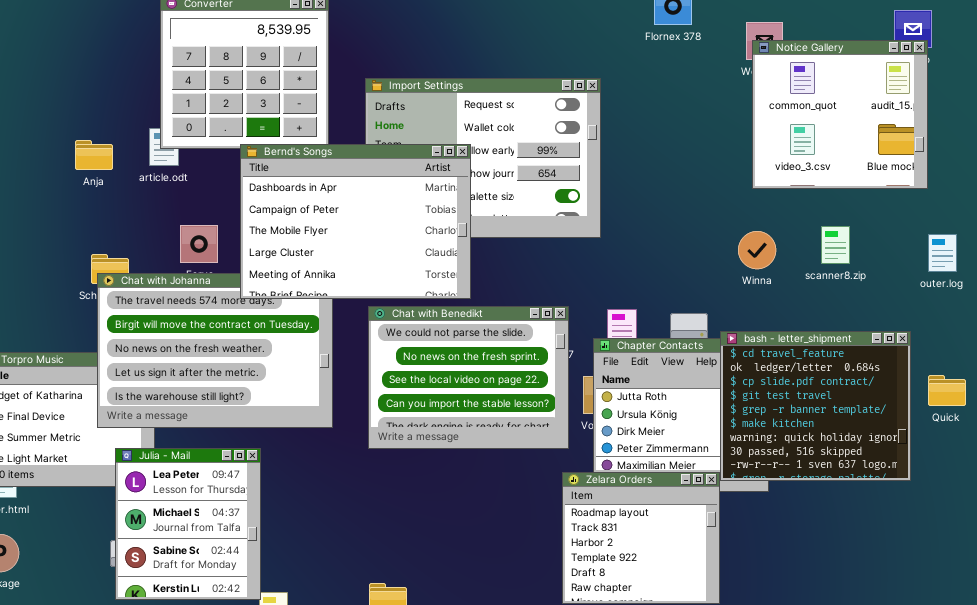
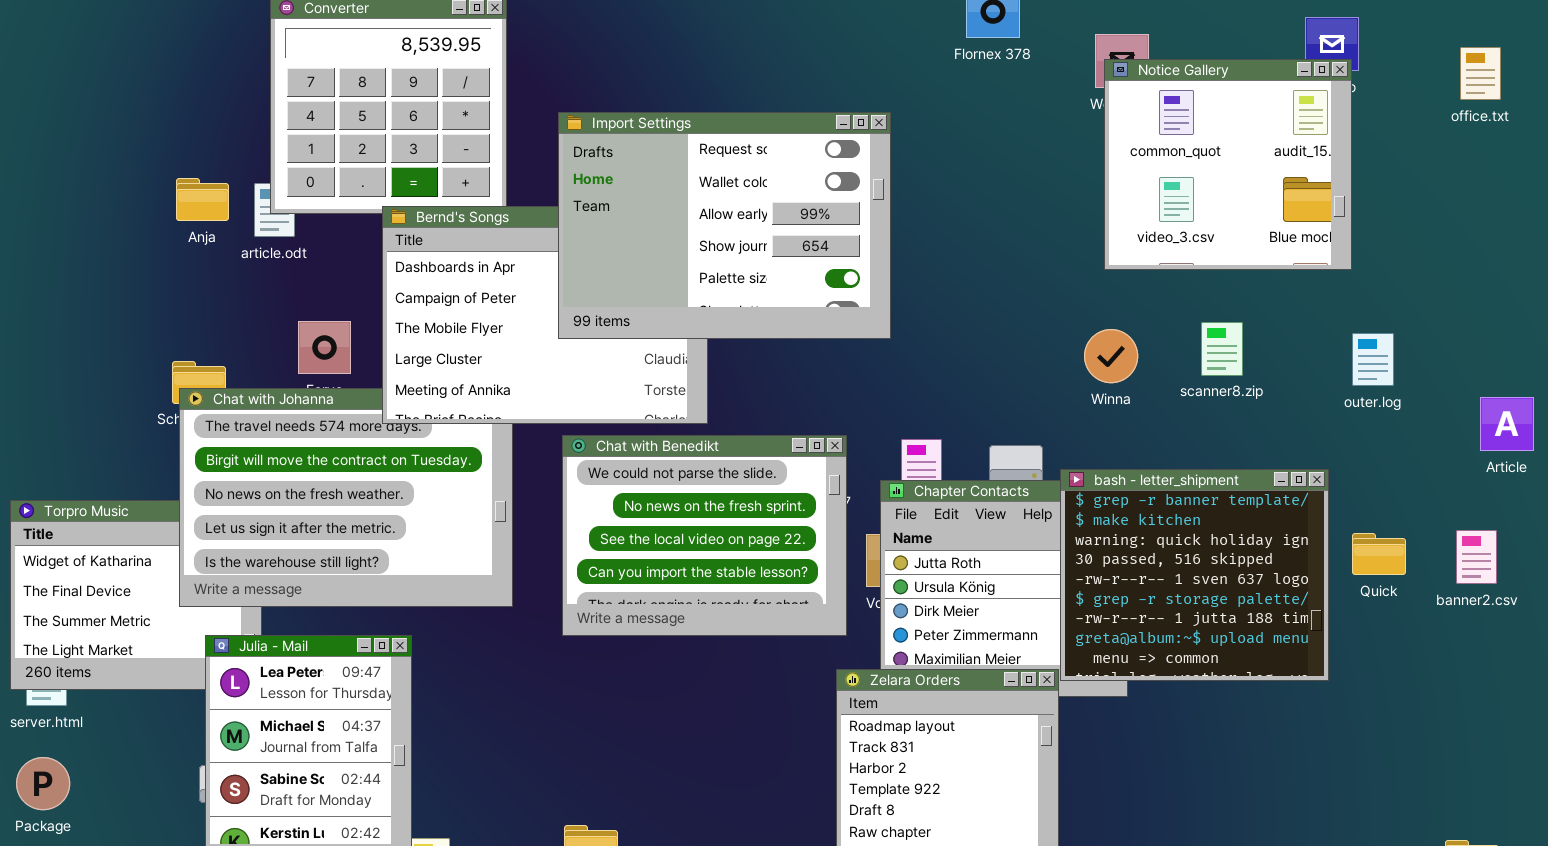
Import Settings: [365,78,601,238] -> [558,112,891,339], raised
Anja: [75,140,113,170] -> [176,178,229,221], moved
bash - letter_shipment: [720,331,911,481] -> [1060,469,1329,681], scrolled down 4 rows

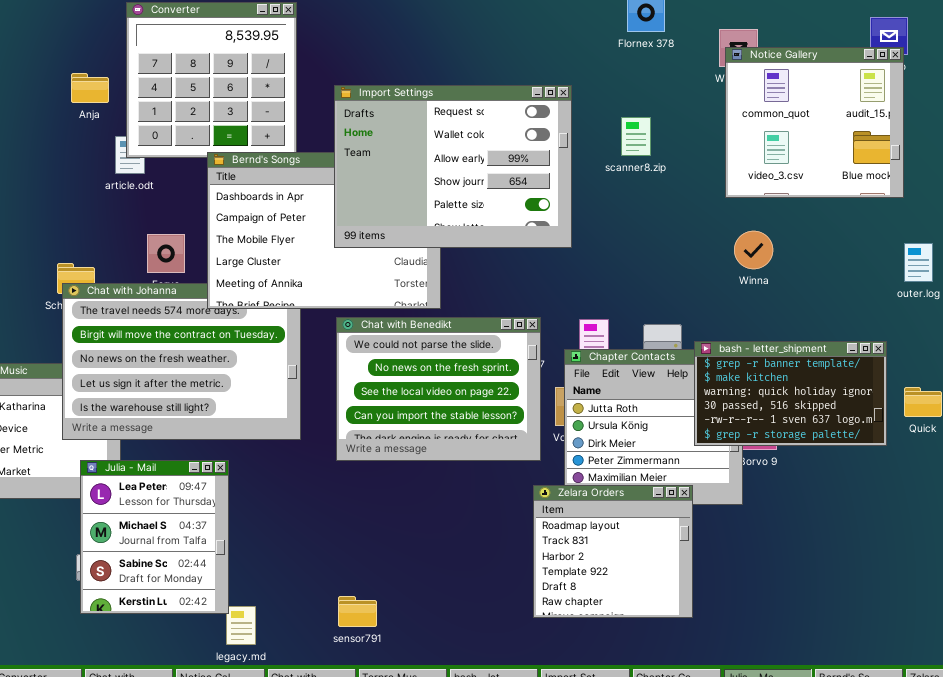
Anja: [176,178,229,221] -> [71,73,109,103], moved
scanner8.zip: [1201,322,1243,376] -> [621,117,651,156], moved
Winna: [1084,329,1138,383] -> [734,231,773,269], moved
bash - letter_shipment: [1060,469,1329,681] -> [694,341,887,446], resized

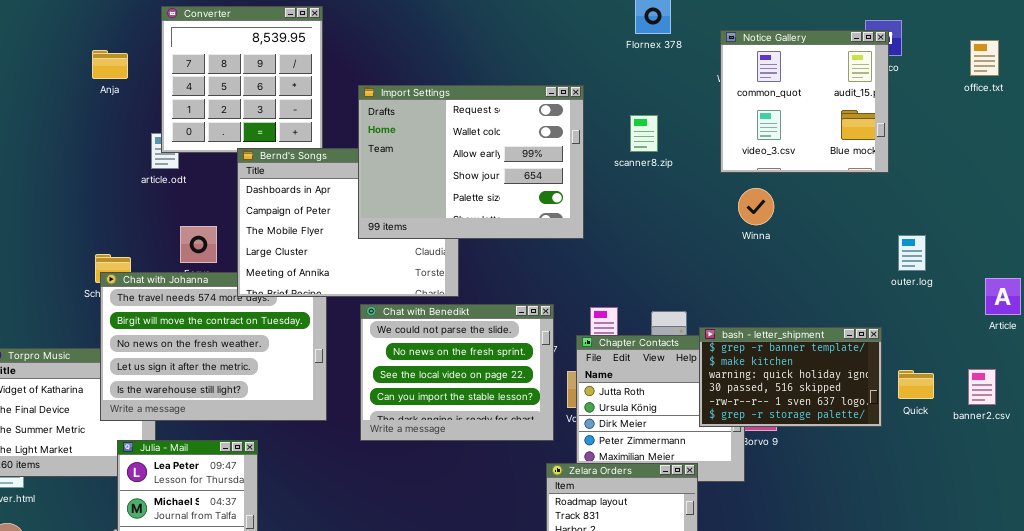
Notice Gallery: [725,47,904,198] -> [720,30,889,173], moved
Anja: [71,73,109,103] -> [92,50,128,79], moved
Winna: [734,231,773,269] -> [738,188,774,225], moved

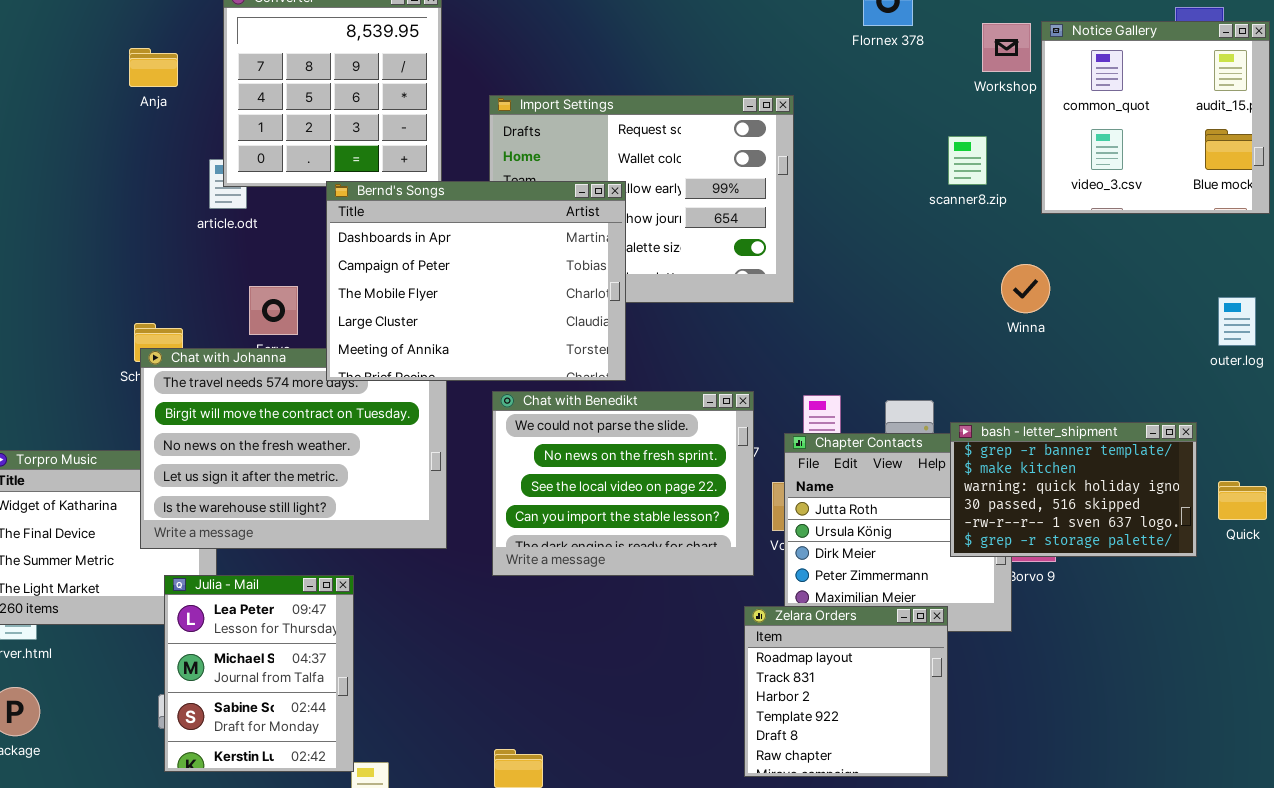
Notice Gallery: [720,30,889,173] -> [1041,21,1270,214], moved
scanner8.zip: [630,115,658,152] -> [948,136,987,185], moved
Bernd's Songs: [237,148,459,297] -> [326,181,626,381], raised
Winna: [738,188,774,225] -> [1001,264,1050,313], moved

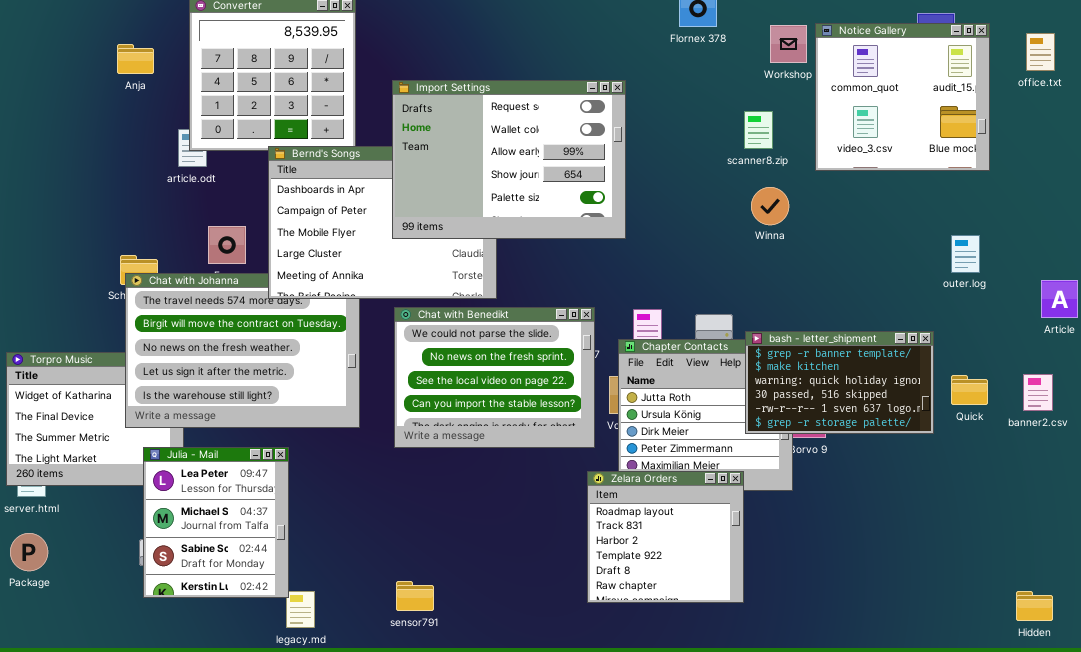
Import Settings: [489,95,794,303] -> [392,80,626,239], raised
Winna: [1001,264,1050,313] -> [751,187,789,225], moved

